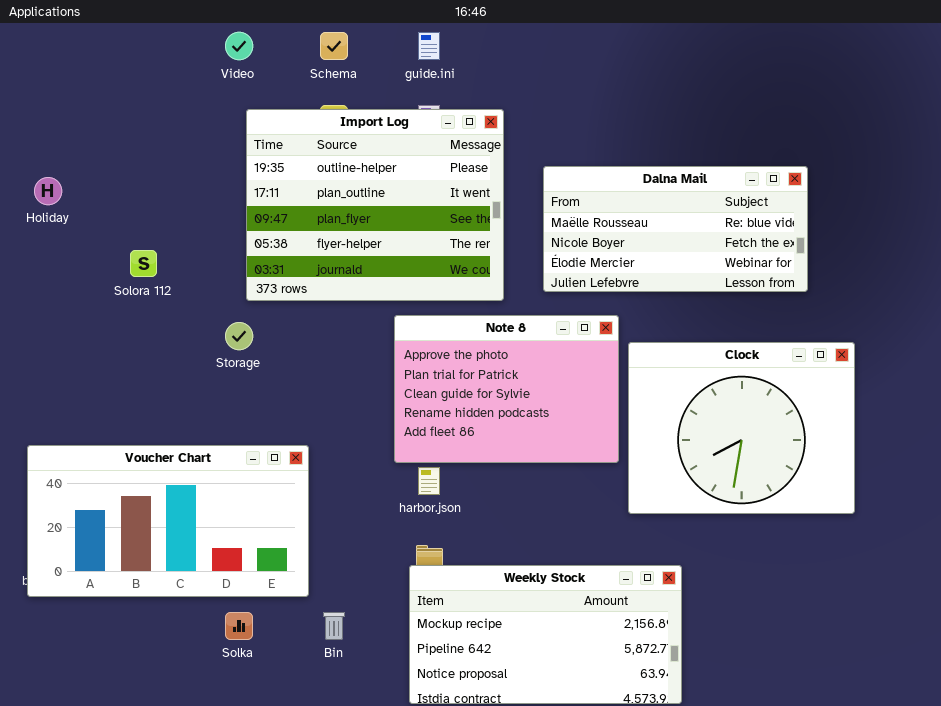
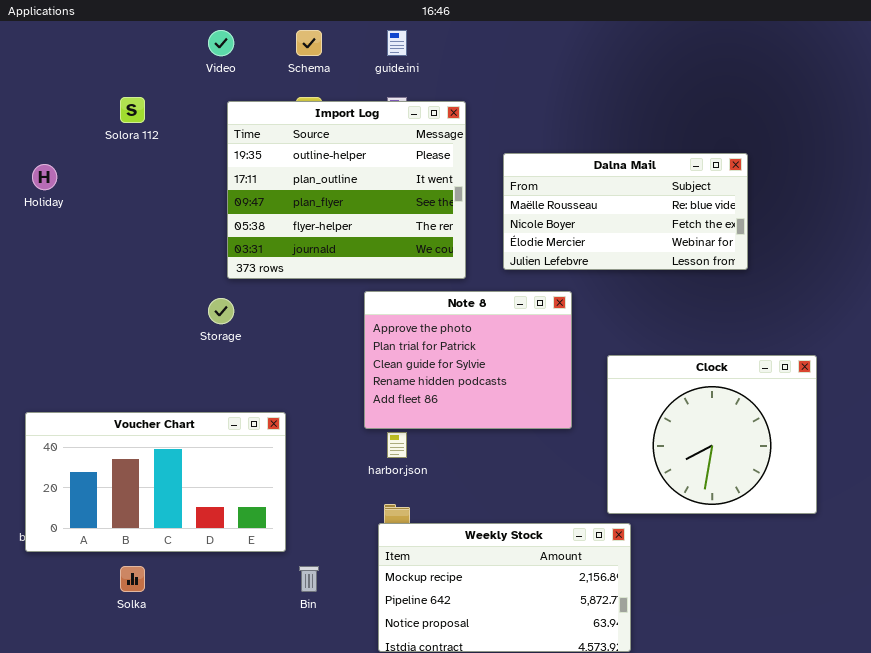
Solora 112: [130,250,157,277] -> [120,97,145,123], moved
Clock: [628,342,855,514] -> [607,355,817,514], moved
Solka: [225,612,253,640] -> [120,566,145,592], moved

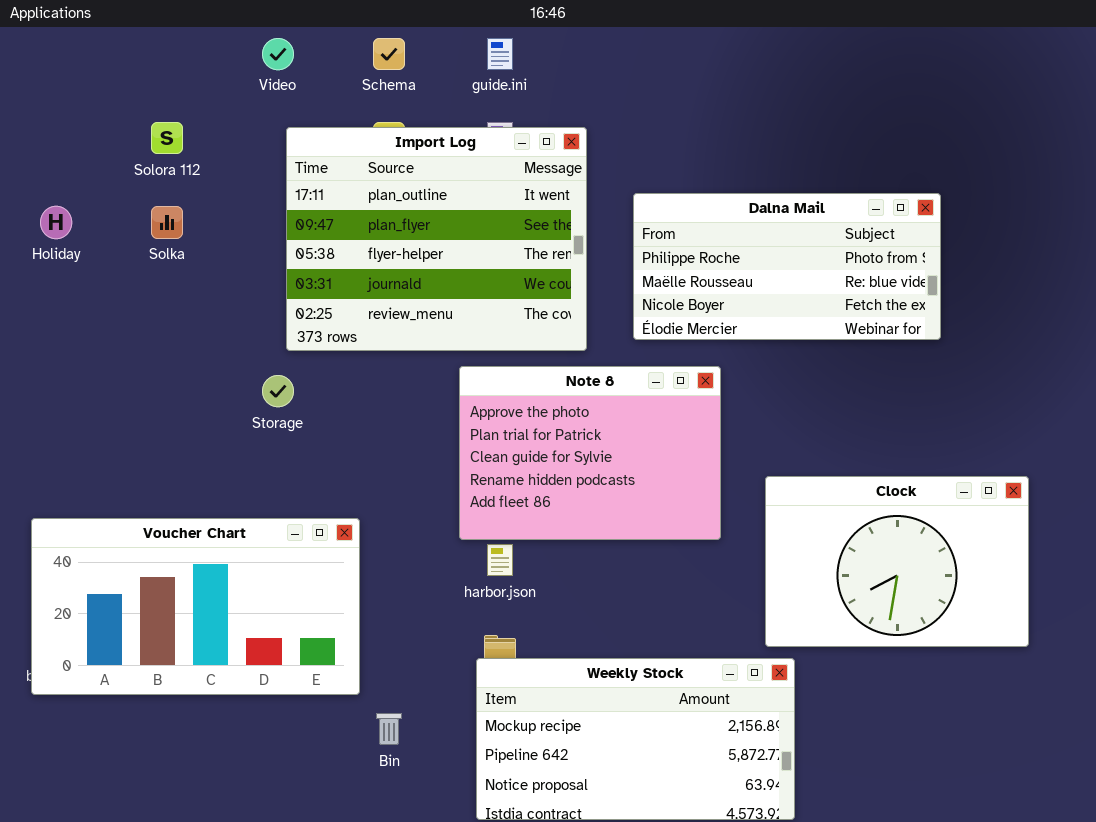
Import Log: [227,101,466,279] -> [286,127,587,351], scrolled down 1 row
Dalna Mail: [503,153,748,270] -> [633,193,941,340], scrolled up 1 row
Clock: [607,355,817,514] -> [765,476,1029,647], resized
Solka: [120,566,145,592] -> [151,206,183,239], moved

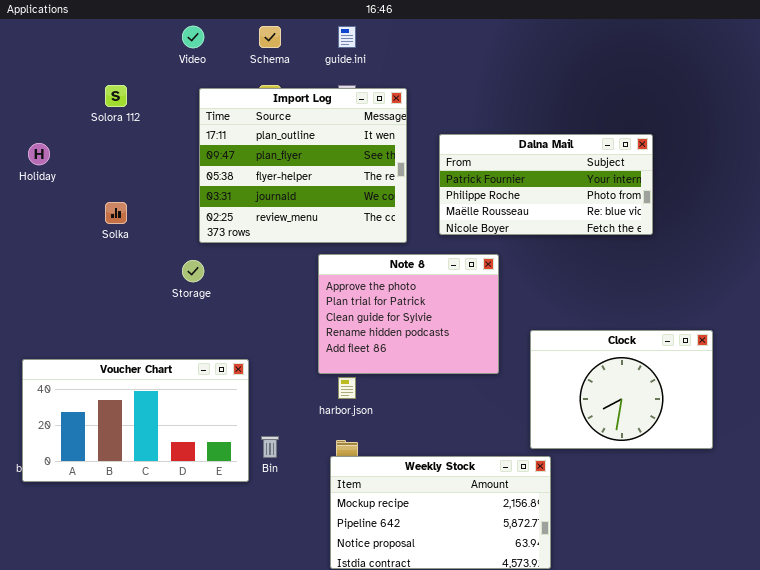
Dalna Mail: [633,193,941,340] -> [439,134,653,235], scrolled up 1 row
Solka: [151,206,183,239] -> [105,202,127,224], moved
Bin: [376,713,402,745] -> [261,436,279,458], moved

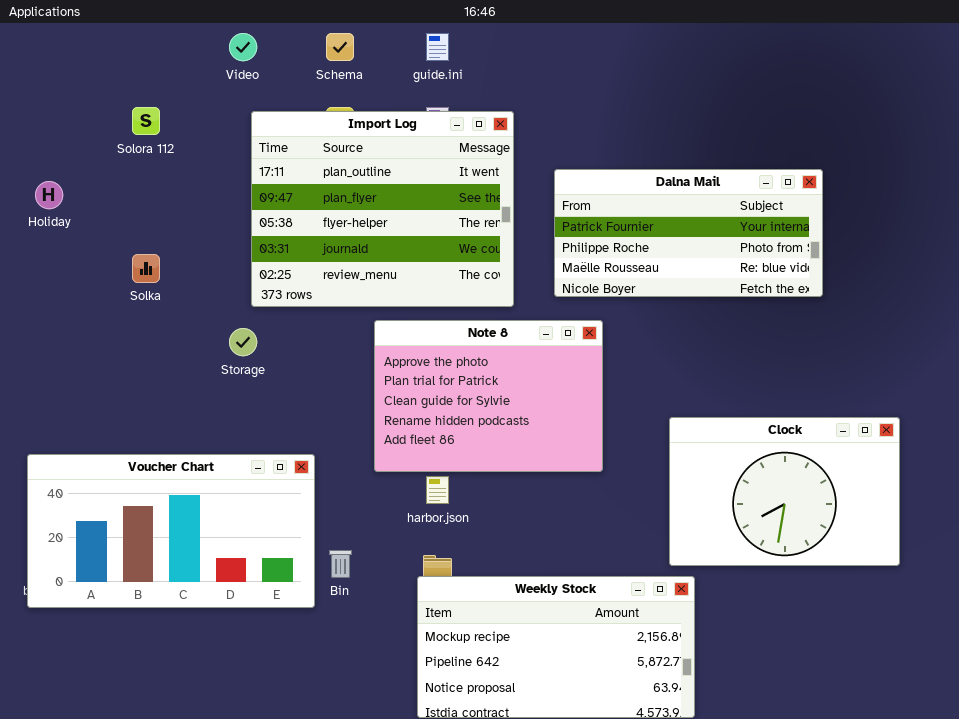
Note 8: [318,254,499,374] -> [374,320,603,472], moved

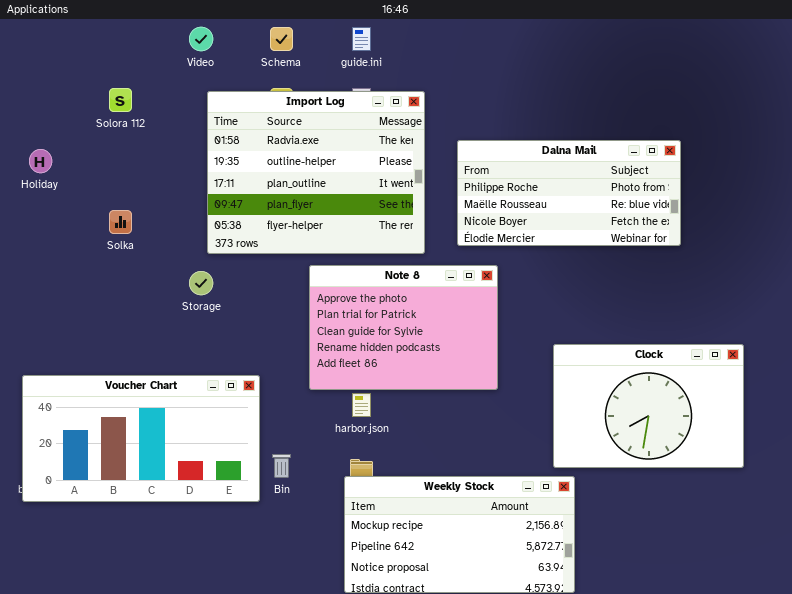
Import Log: [251,111,514,307] -> [207,91,425,254], scrolled up 2 rows
Dalna Mail: [554,169,823,297] -> [457,140,681,246], scrolled down 1 row

